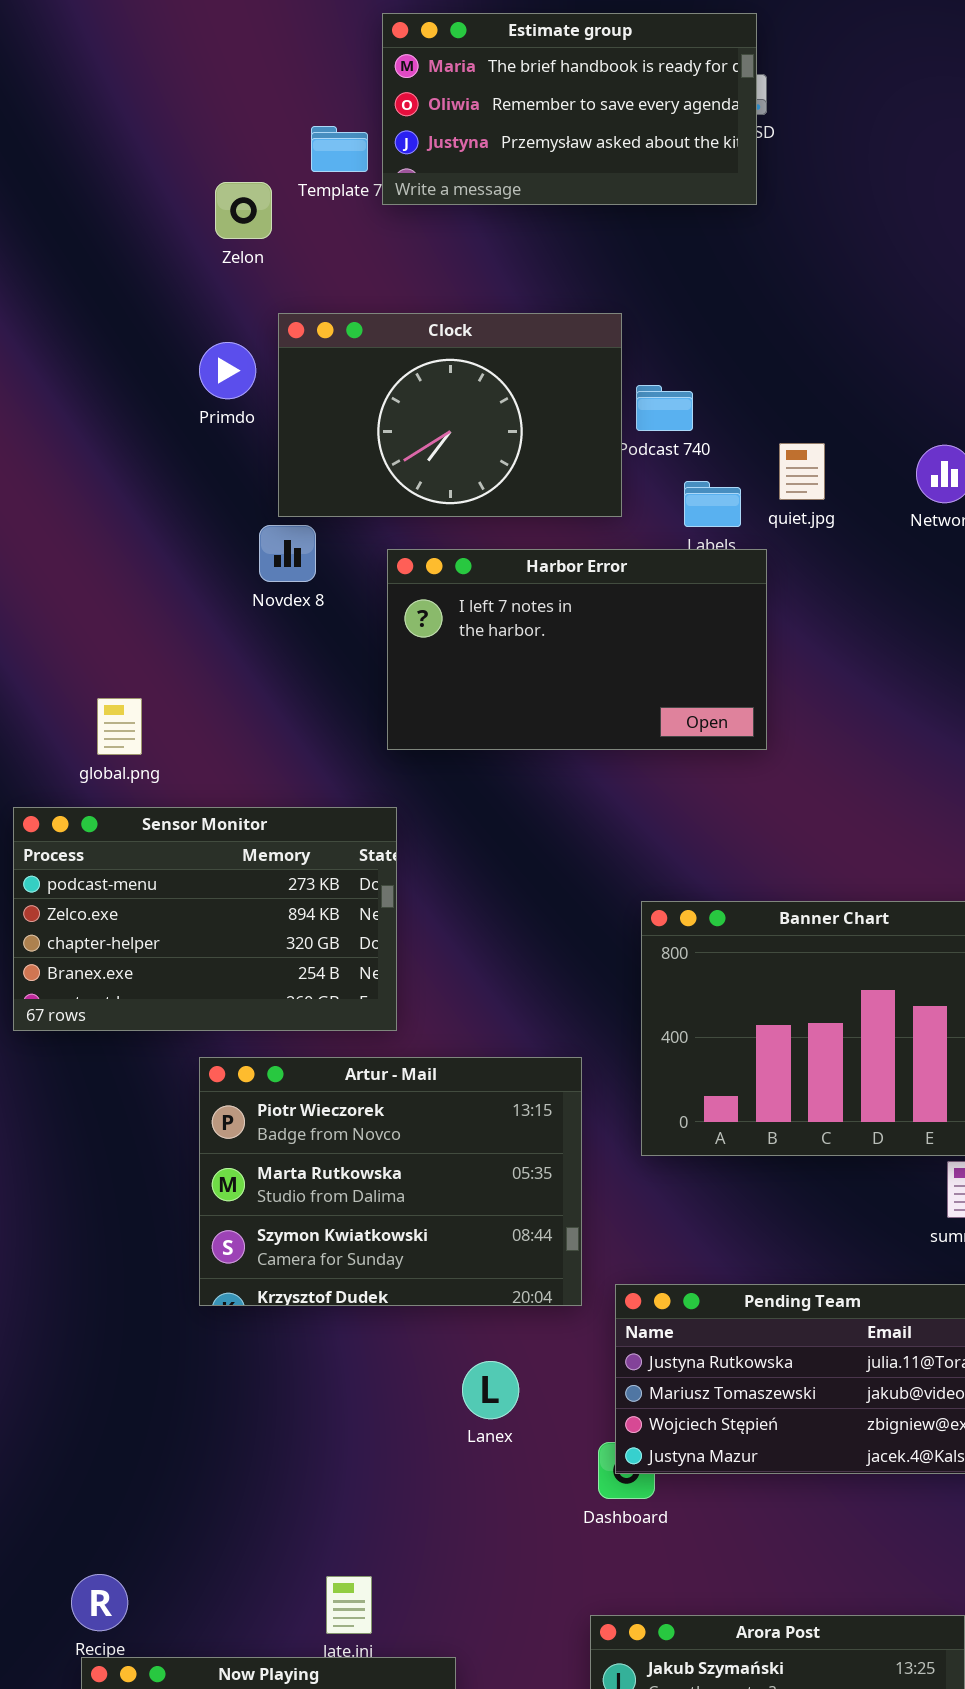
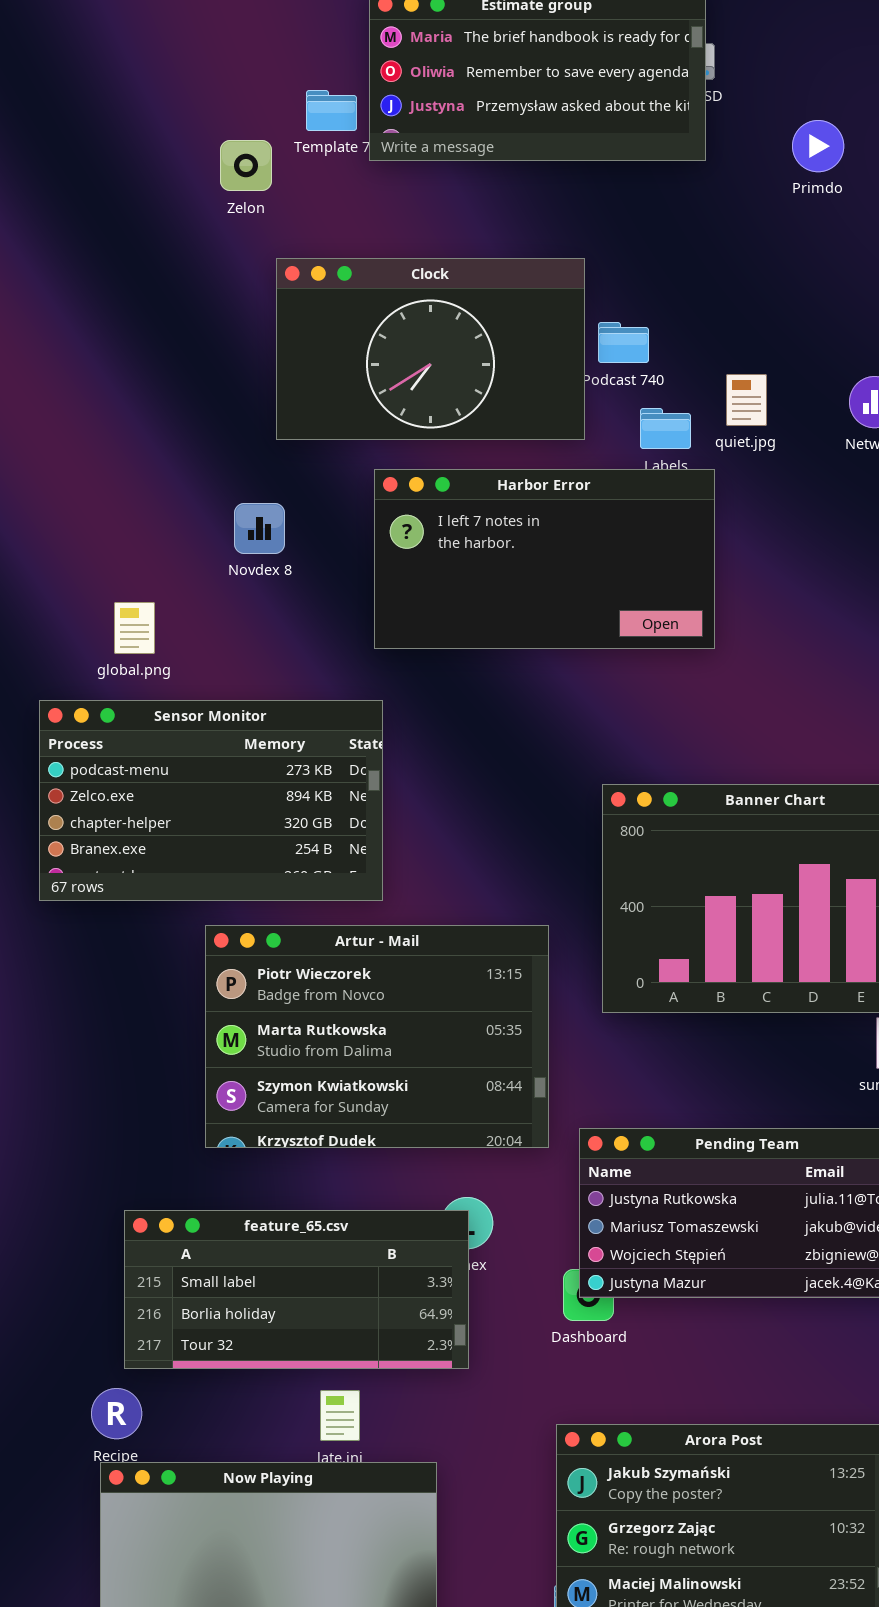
Primdo: [199,342,256,399] -> [792,120,844,172], moved
Novdex 8: [259,525,316,582] -> [234,503,285,554], moved
feature_65.csv: none -> [124,1210,469,1369], opened

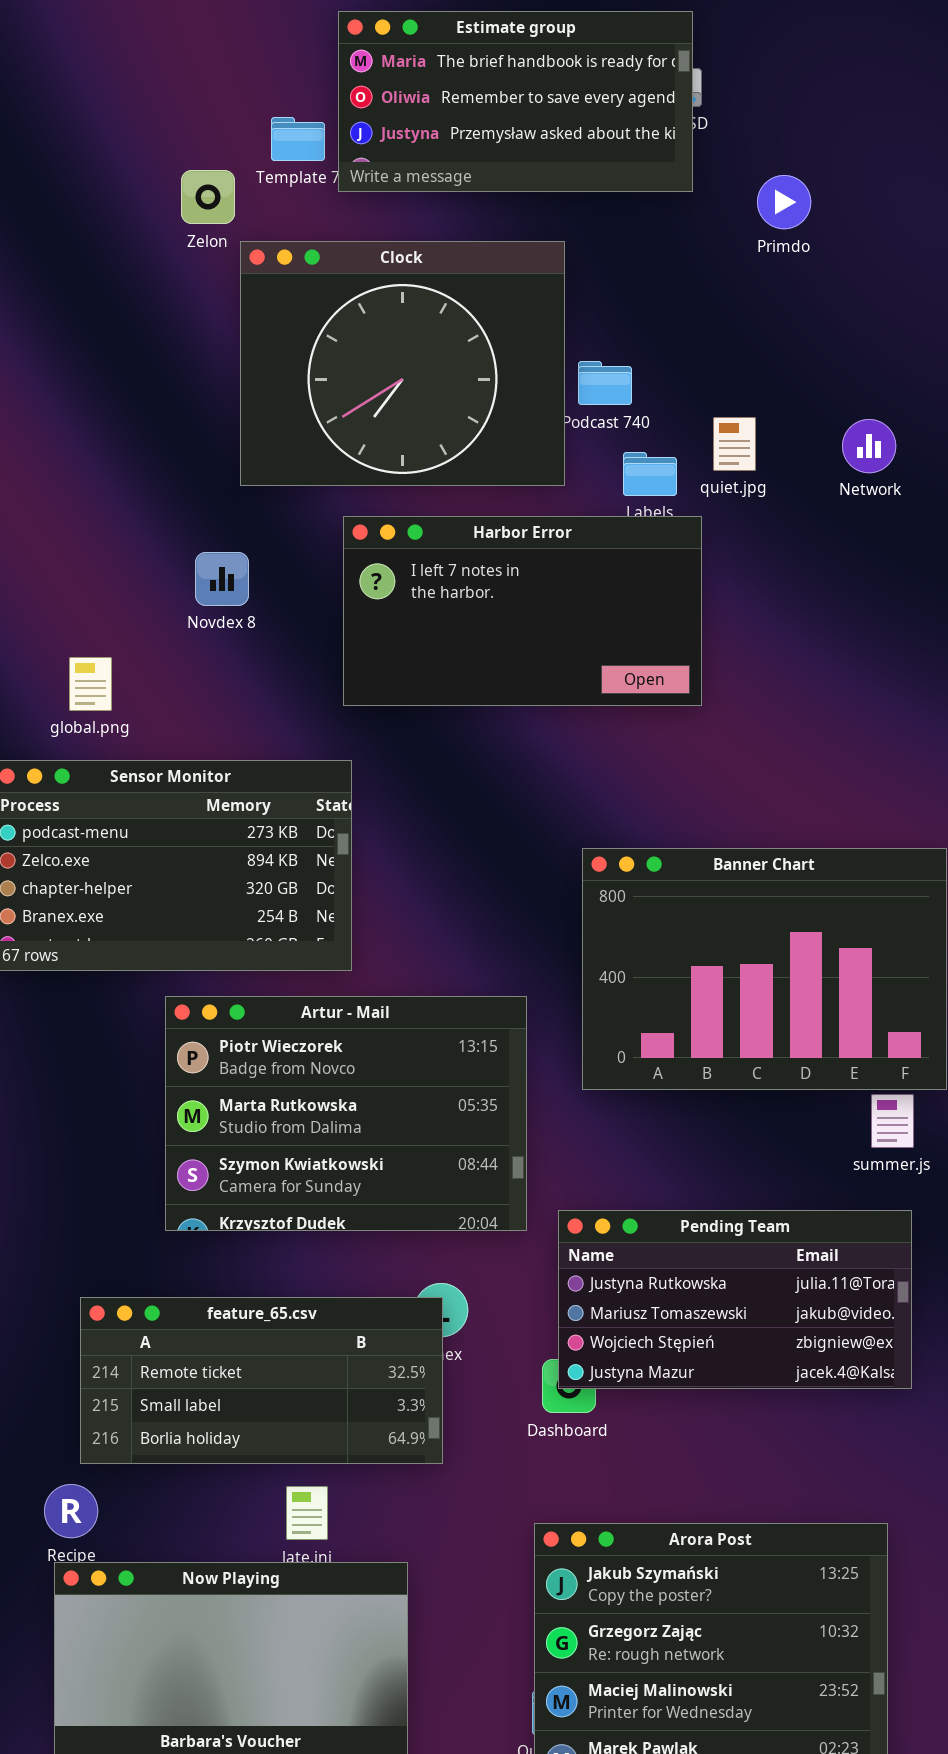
Primdo: [792,120,844,172] -> [757,175,811,229], moved
Clock: [276,258,585,440] -> [240,241,565,486], resized
feature_65.csv: [124,1210,469,1369] -> [80,1297,443,1464], scrolled up 1 row

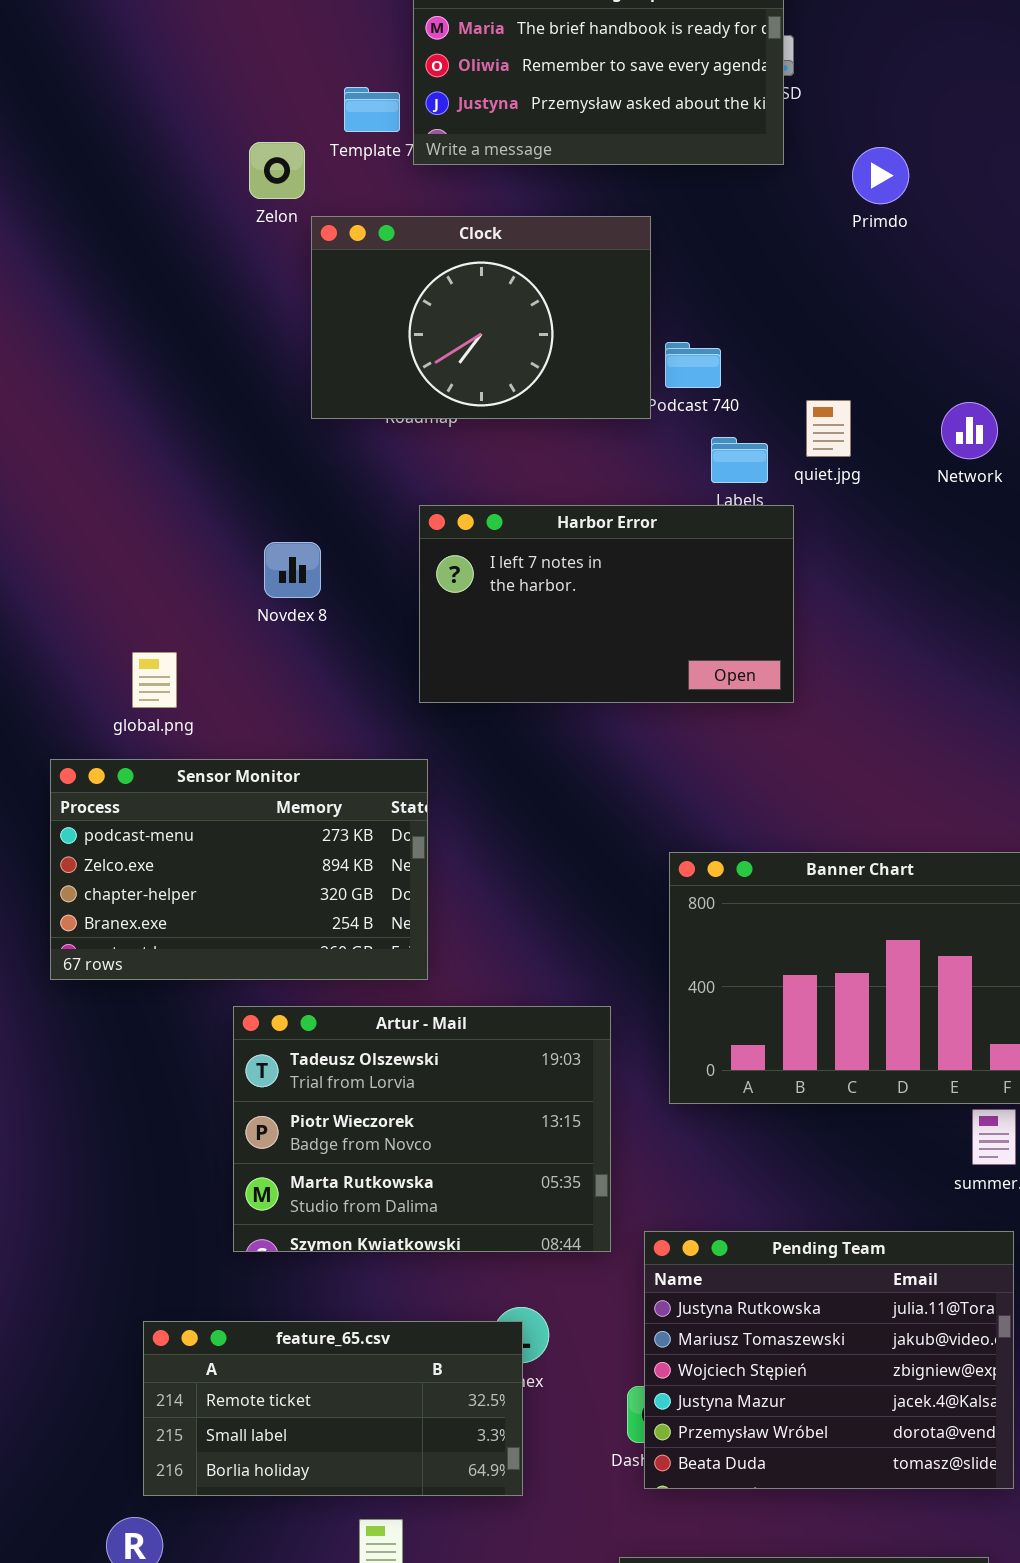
Clock: [240,241,565,486] -> [311,216,651,419], resized
Artur - Mail: [165,996,527,1231] -> [233,1006,611,1252], scrolled up 1 row
Pending Team: [558,1210,912,1389] -> [644,1231,1014,1489], resized

